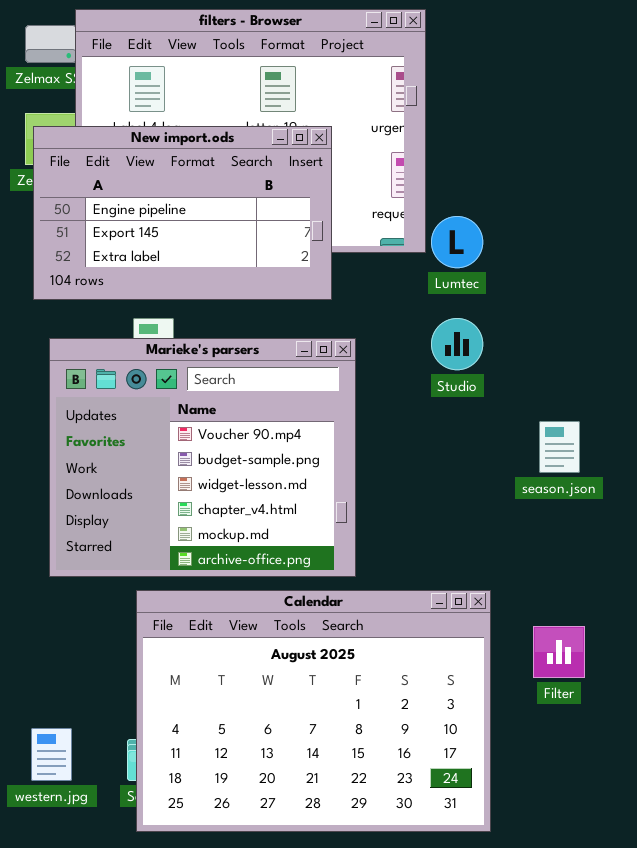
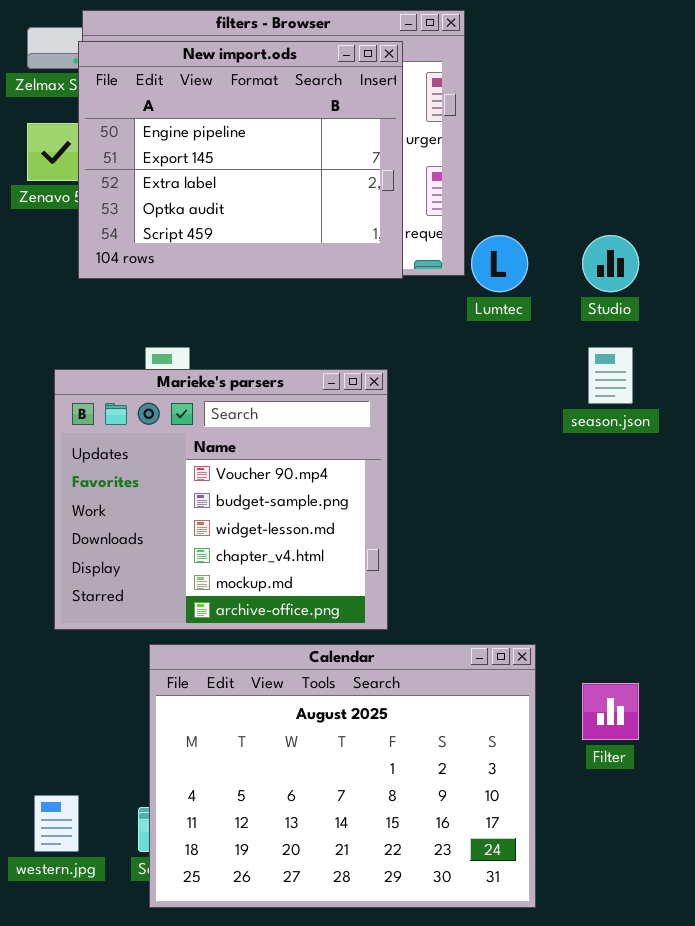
New import.ods: [33,126,332,300] -> [78,41,403,279], moved, resized
Studio: [431,318,483,370] -> [582,235,639,292], moved
season.json: [539,421,580,473] -> [588,347,633,404], moved

